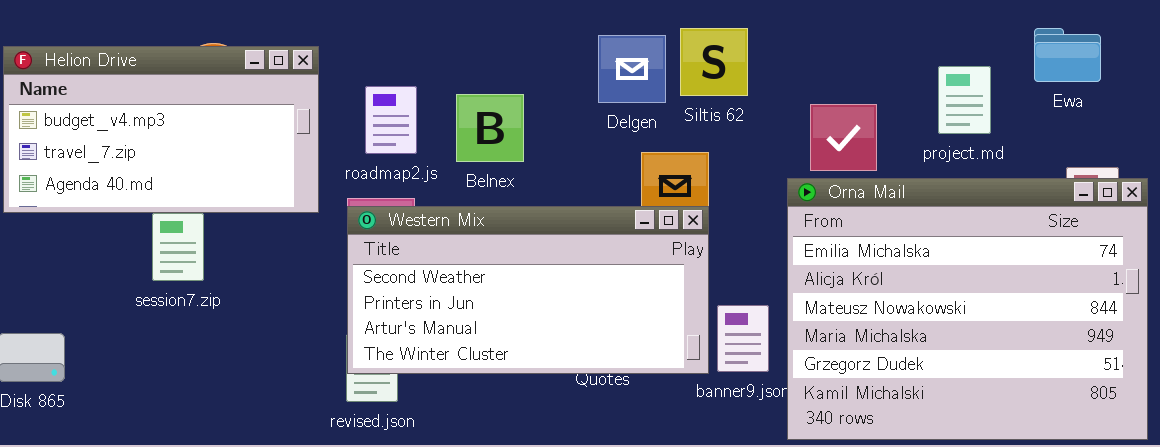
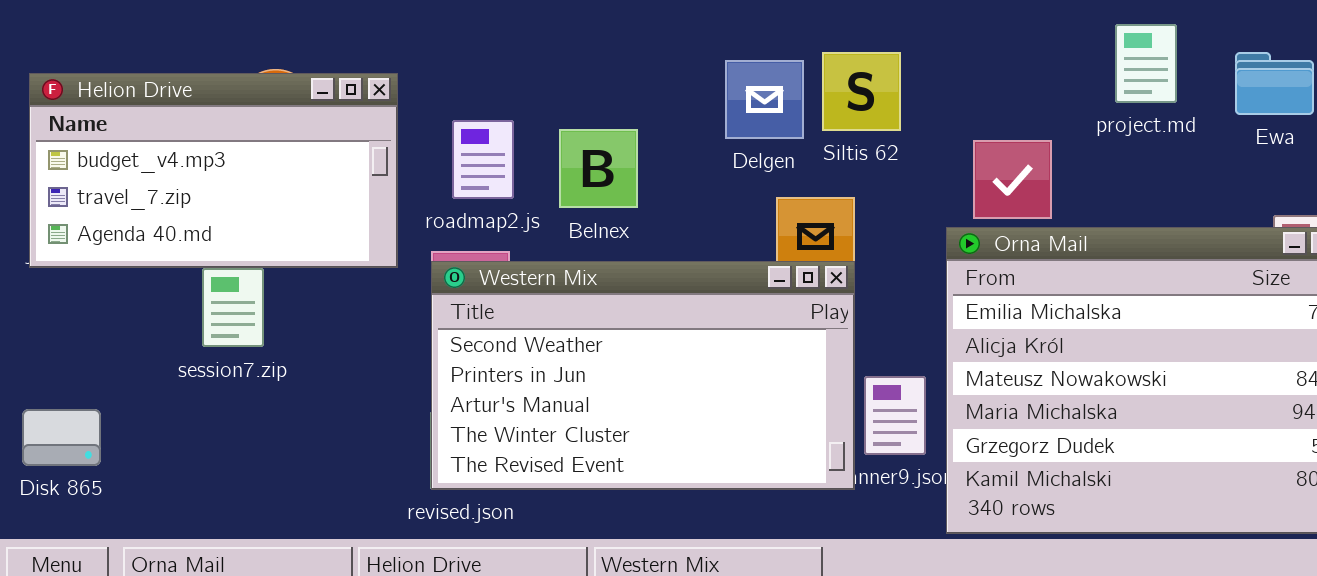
project.md: [938,66,991,134] -> [1115,24,1177,103], moved
Western Mix: [347,206,709,374] -> [431,261,855,490], resized

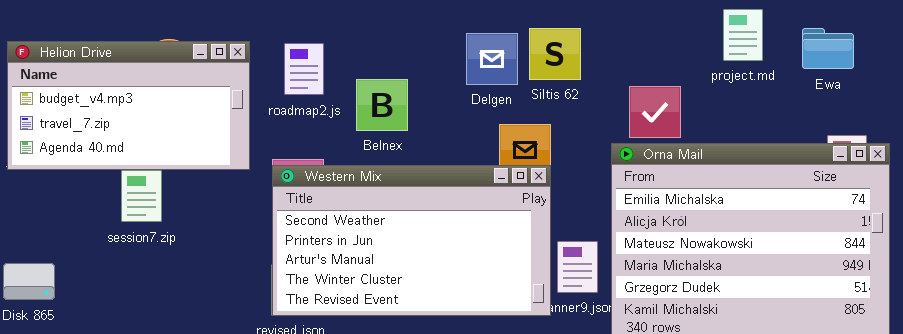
roadmap2.js: [452,120,514,199] -> [284,43,324,95], moved

